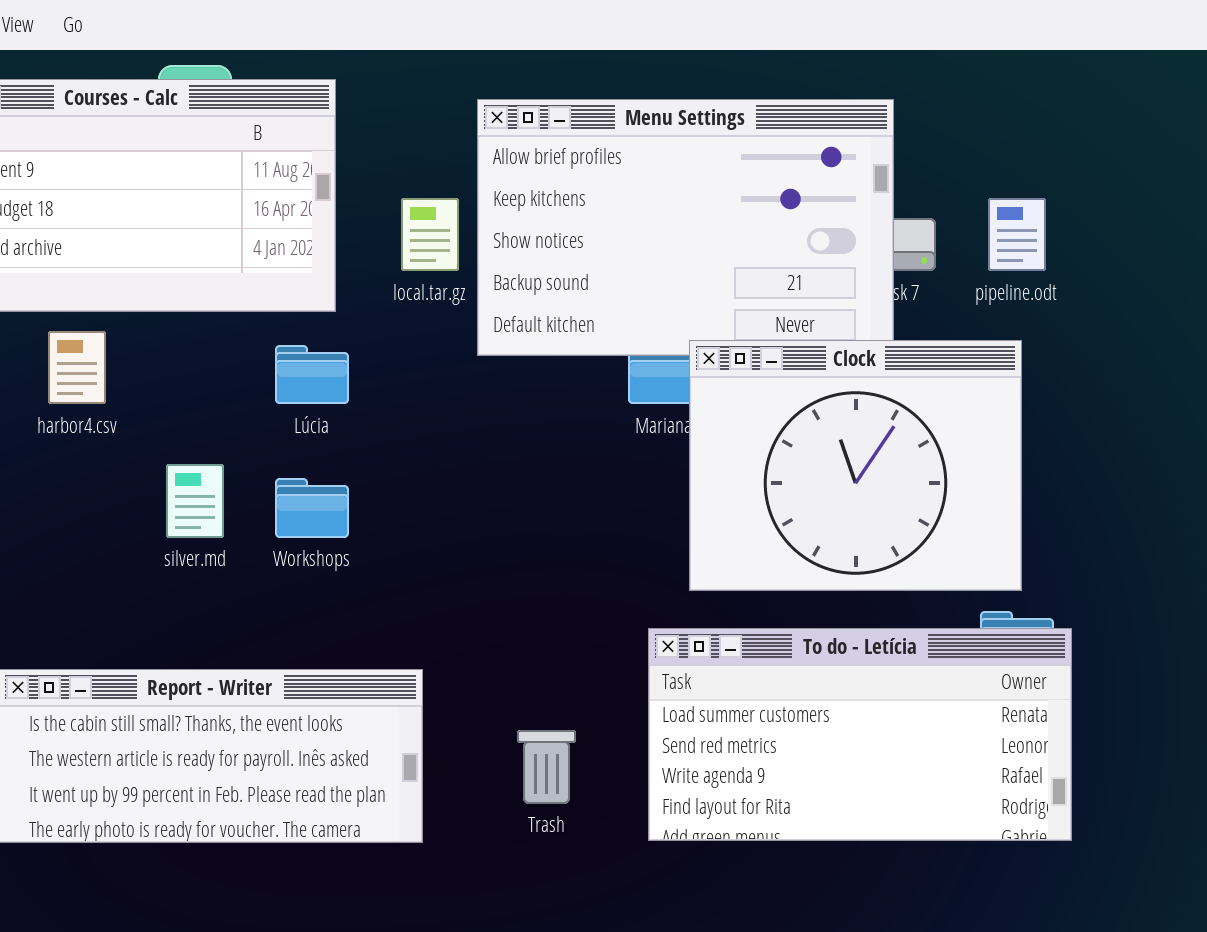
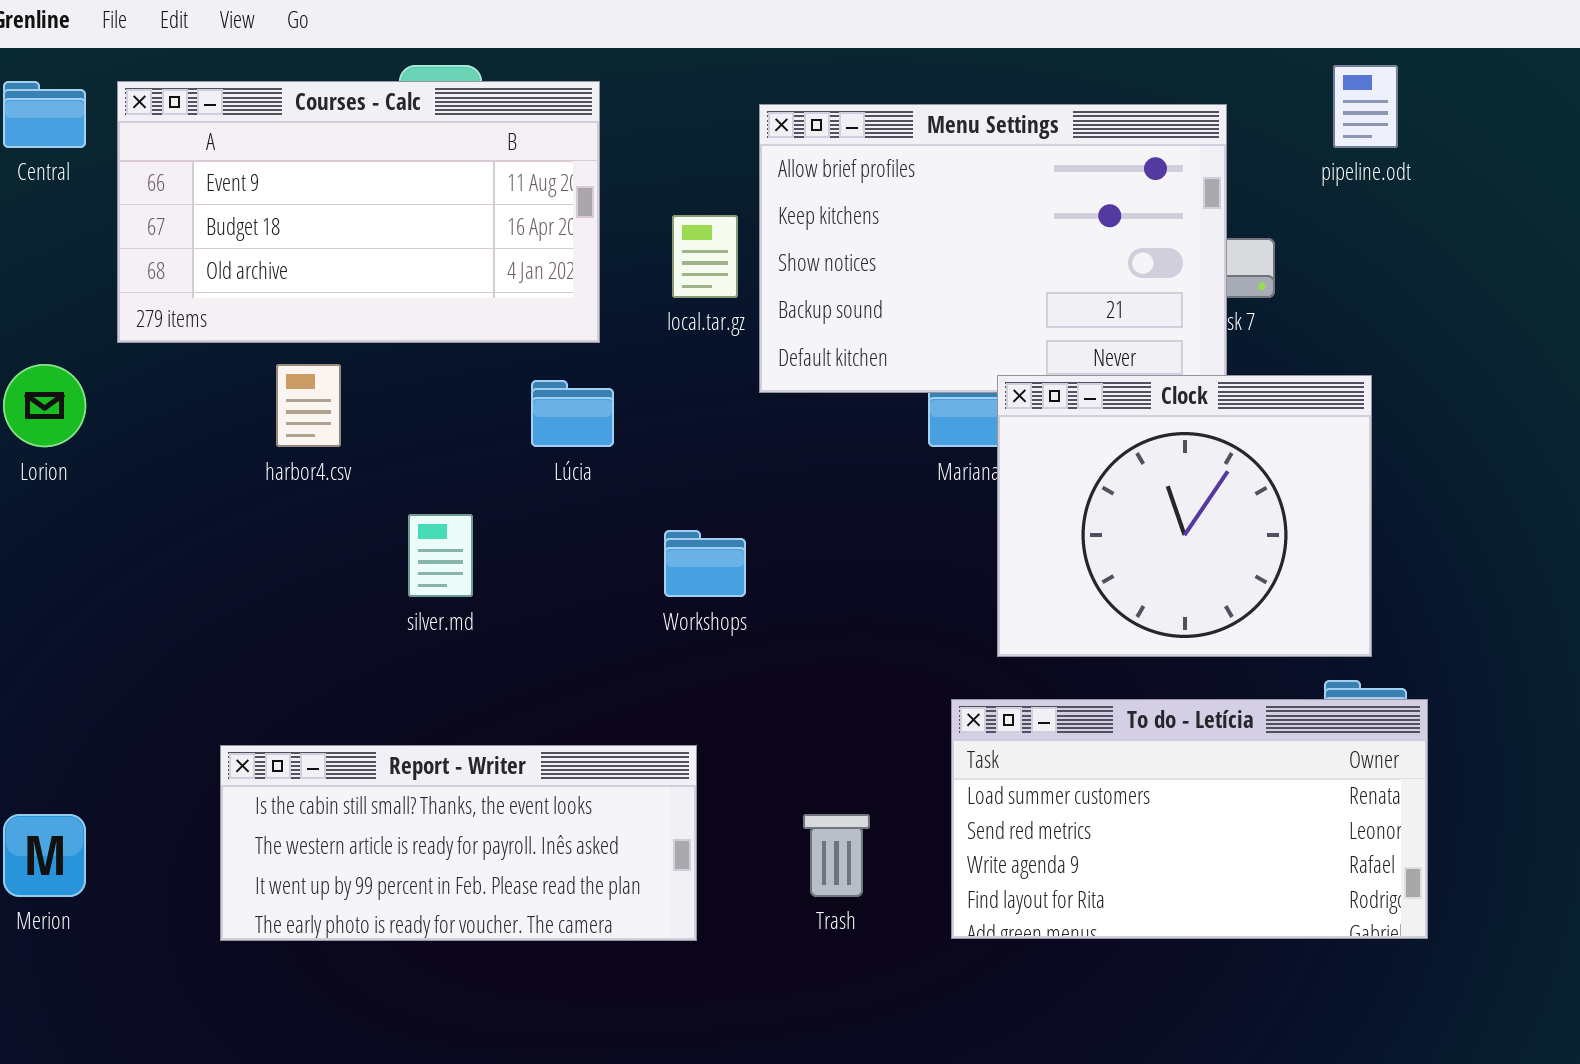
pipeline.odt: [988,198,1046,271] -> [1333,65,1398,148], moved
Workshops: [275,478,349,538] -> [664,530,746,597], moved

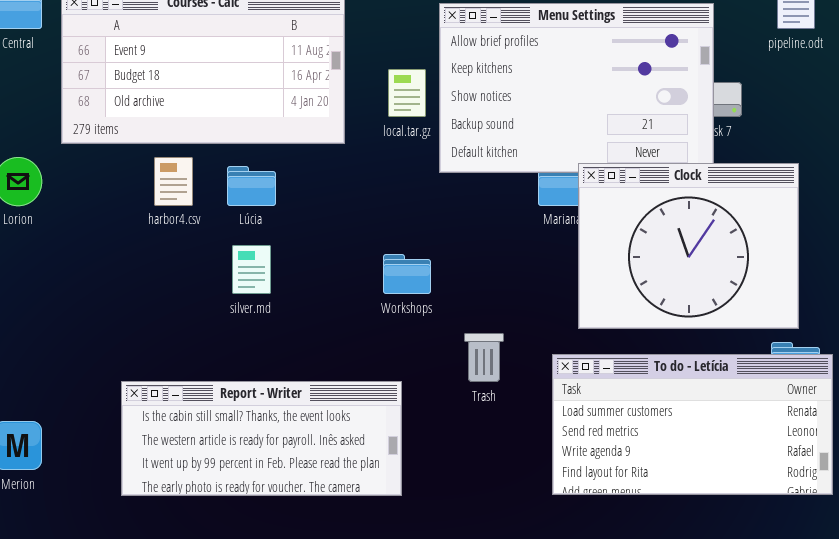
Lúcia: [531,380,614,447] -> [227,166,276,206], moved
Trash: [803,814,870,897] -> [464,333,504,382], moved

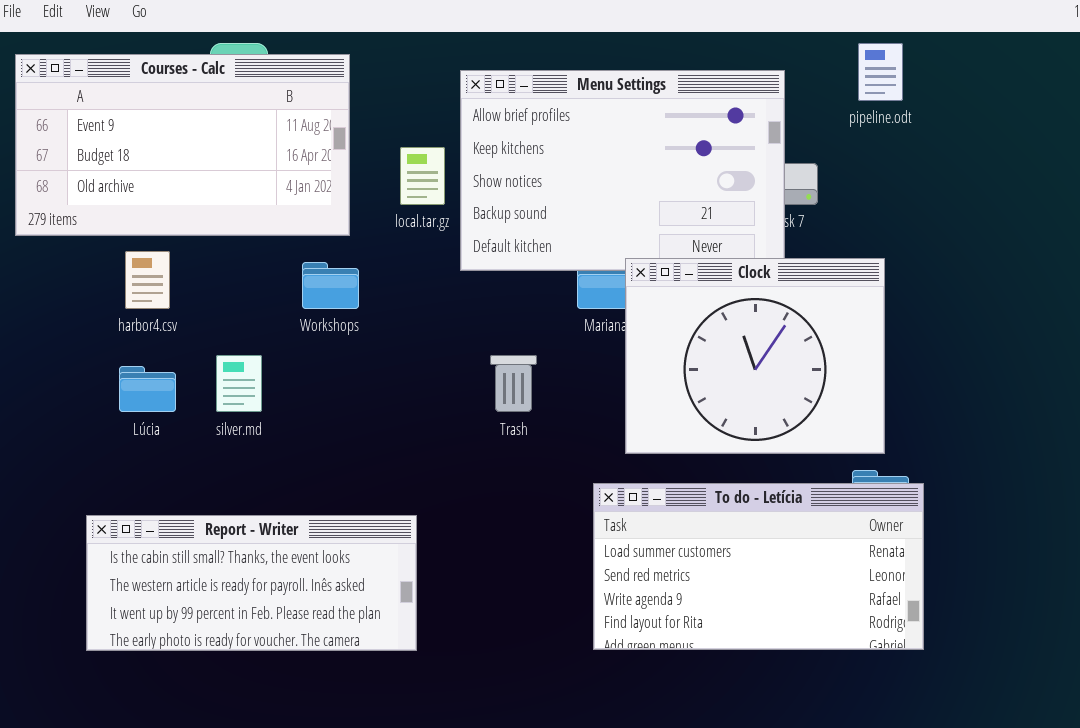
Lúcia: [227,166,276,206] -> [119,366,176,412], moved
Workshops: [383,254,431,294] -> [302,262,359,309], moved
Trash: [464,333,504,382] -> [490,355,537,412], moved

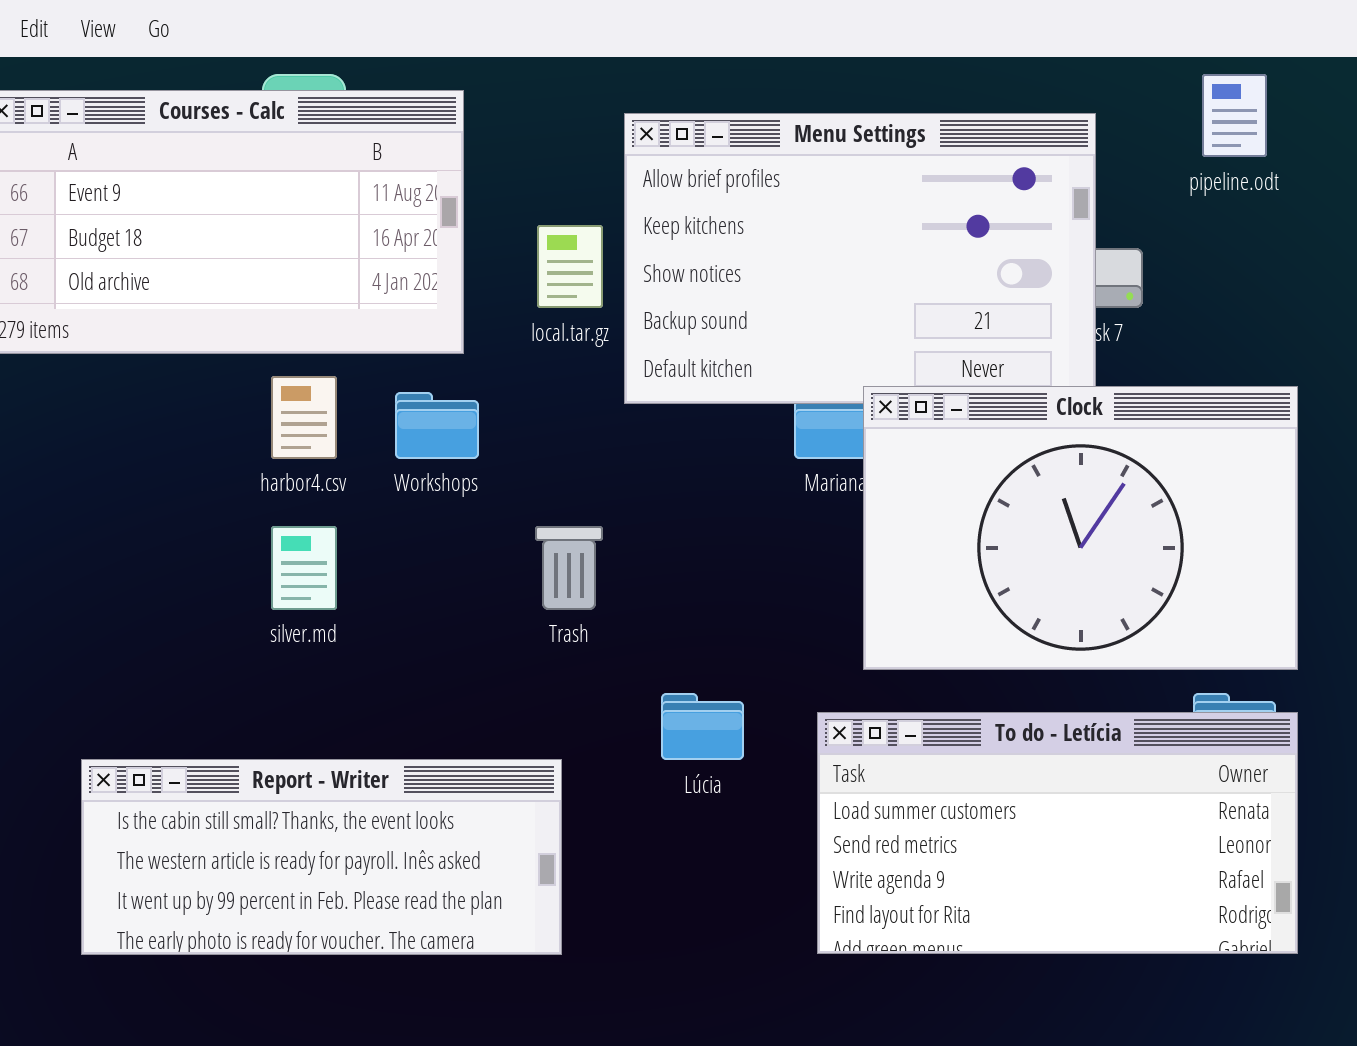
harbor4.csv: [125,251,170,309] -> [271,376,337,459], moved
Clock: [625,258,885,454] -> [863,386,1298,670], resized
Trash: [490,355,537,412] -> [535,526,603,610], moved
Lúcia: [119,366,176,412] -> [661,693,744,760], moved

